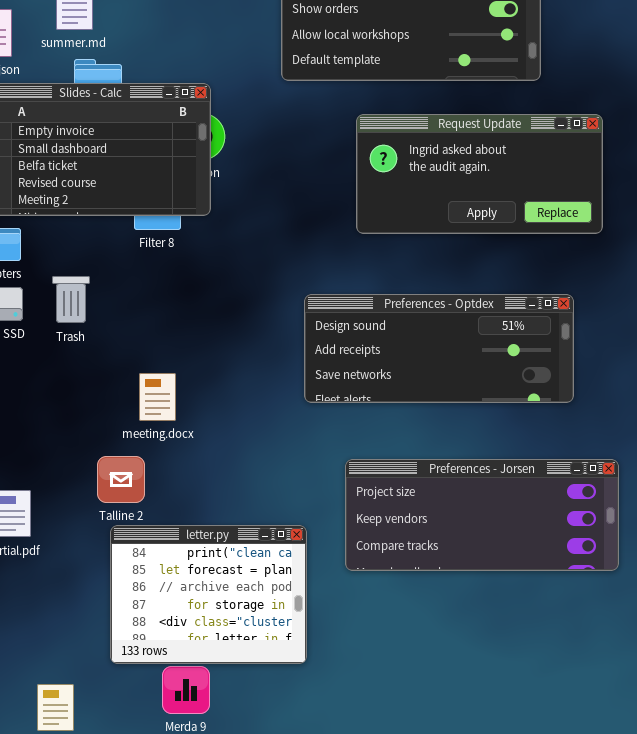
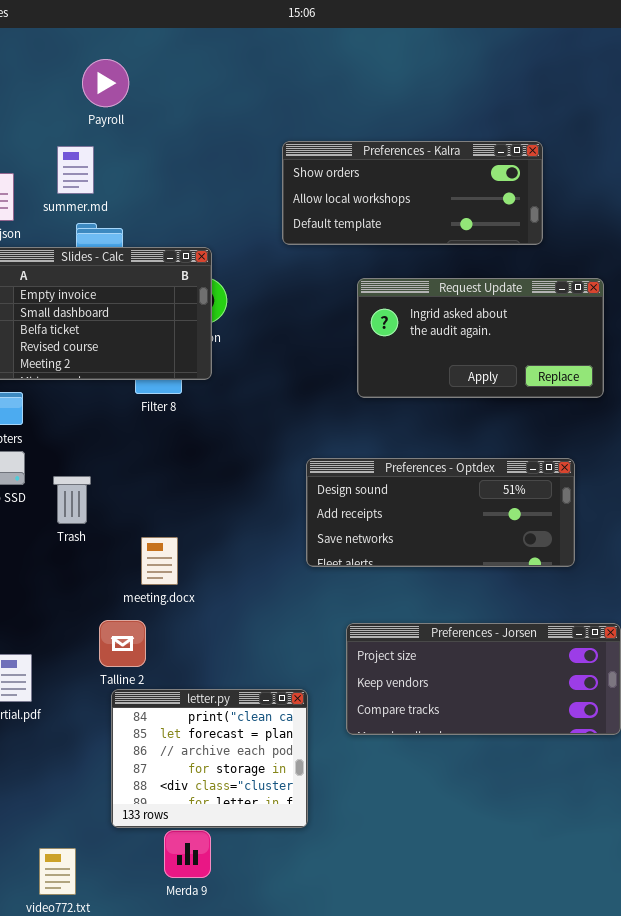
Trash: [52,276,90,323] -> [53,476,91,524], moved

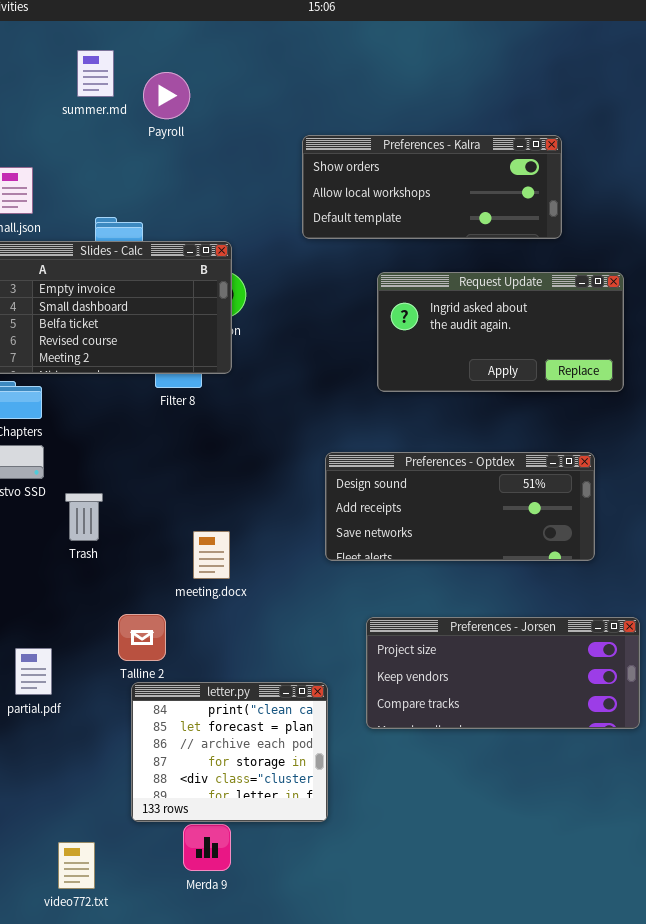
Payroll: [82,59,129,107] -> [143,72,190,119], moved
summer.md: [57,146,94,194] -> [77,50,114,97], moved
Trash: [53,476,91,524] -> [65,493,103,541], moved
meeting.docx: [141,537,178,585] -> [193,531,230,579], moved

